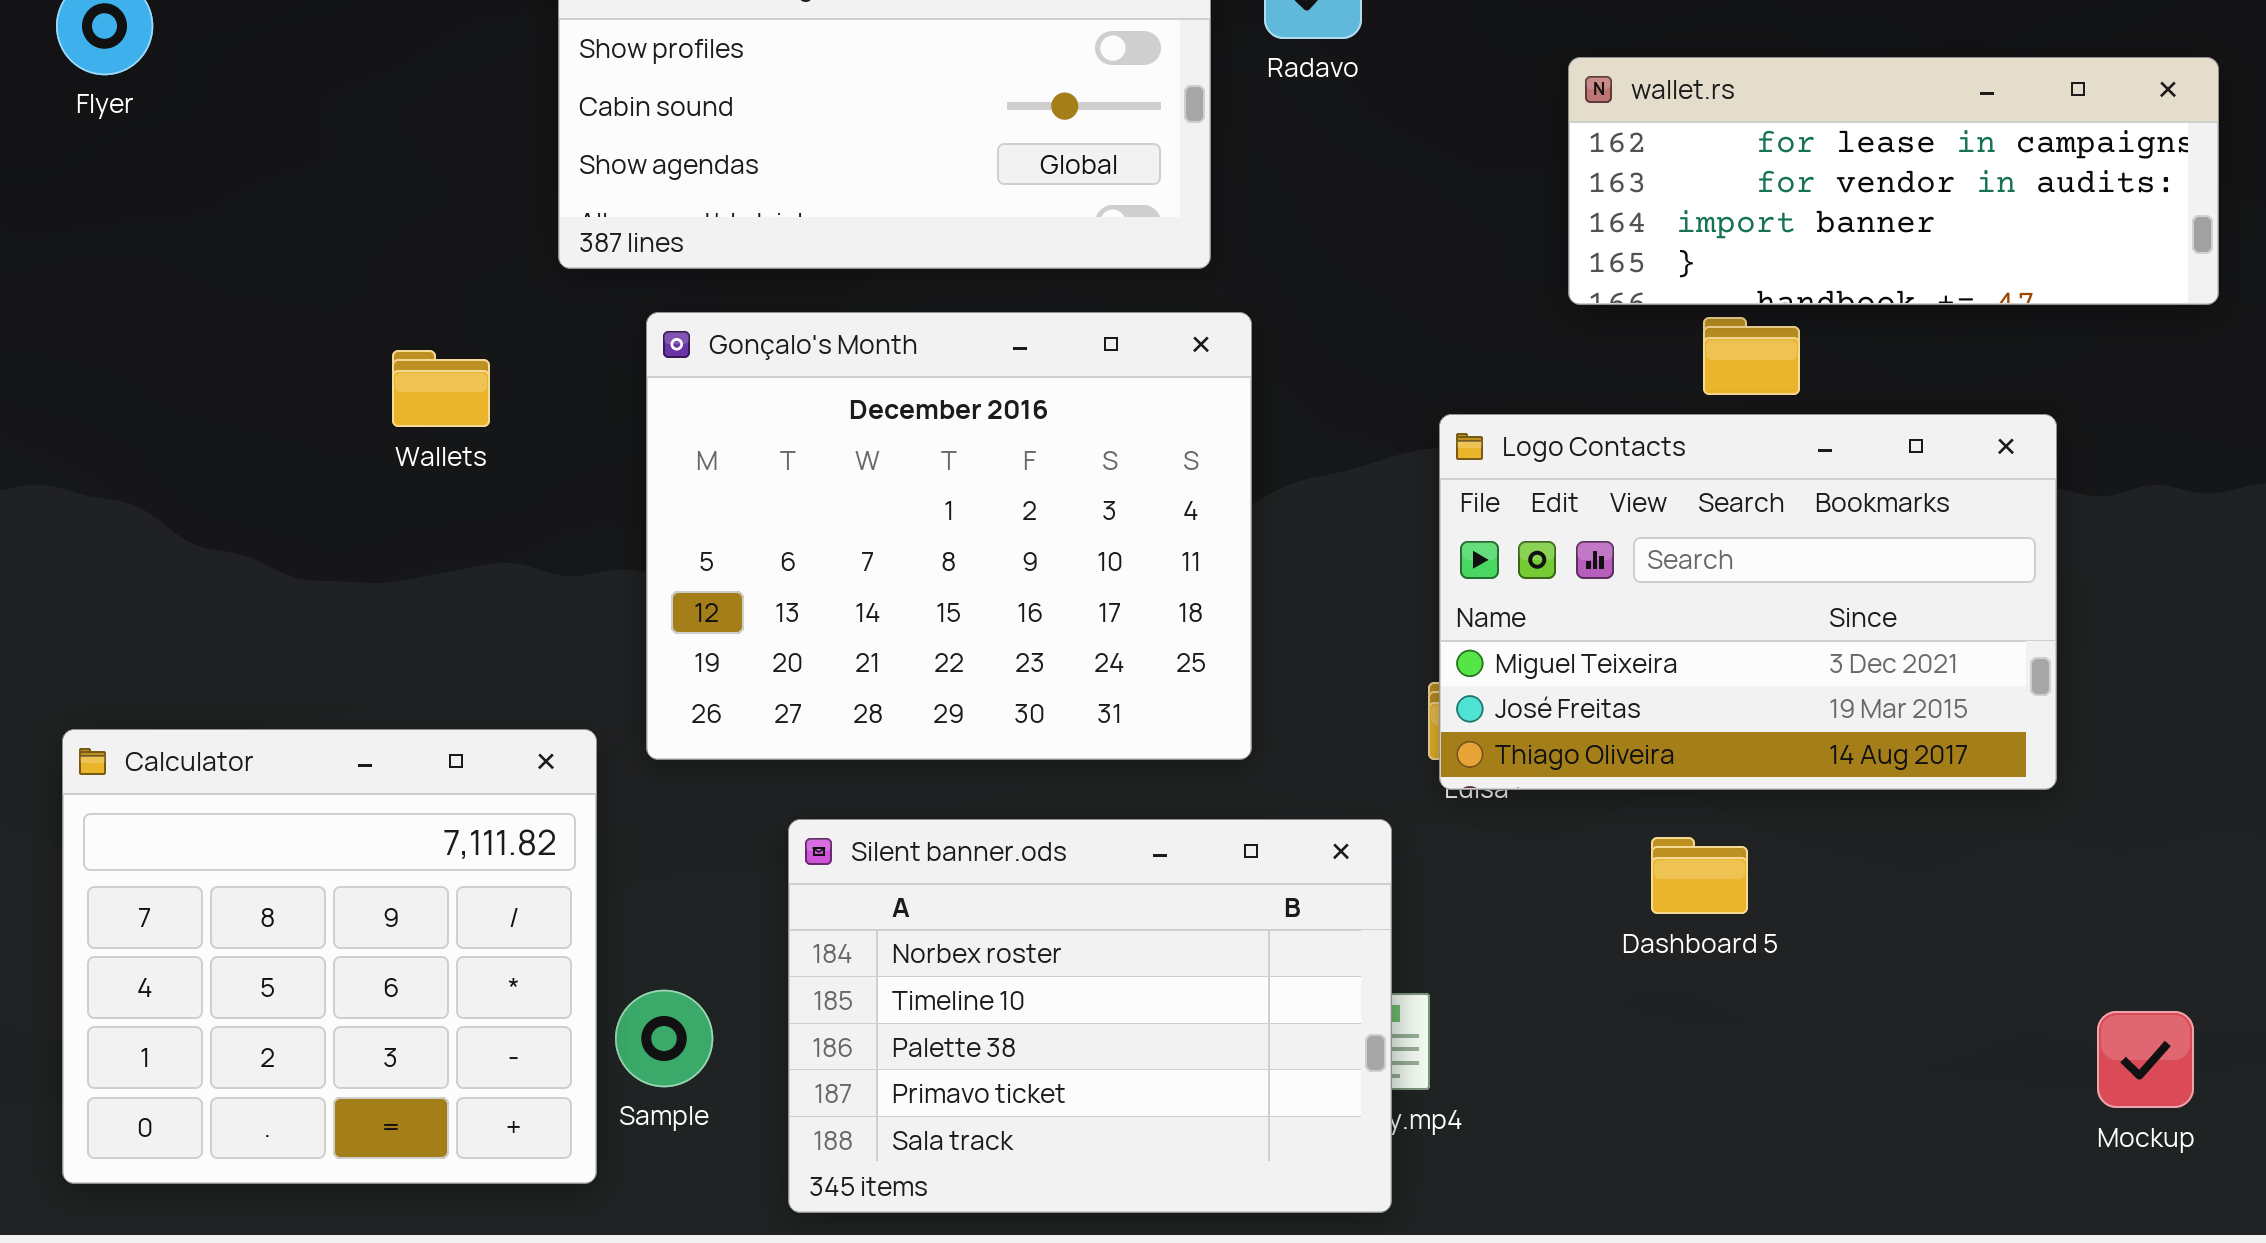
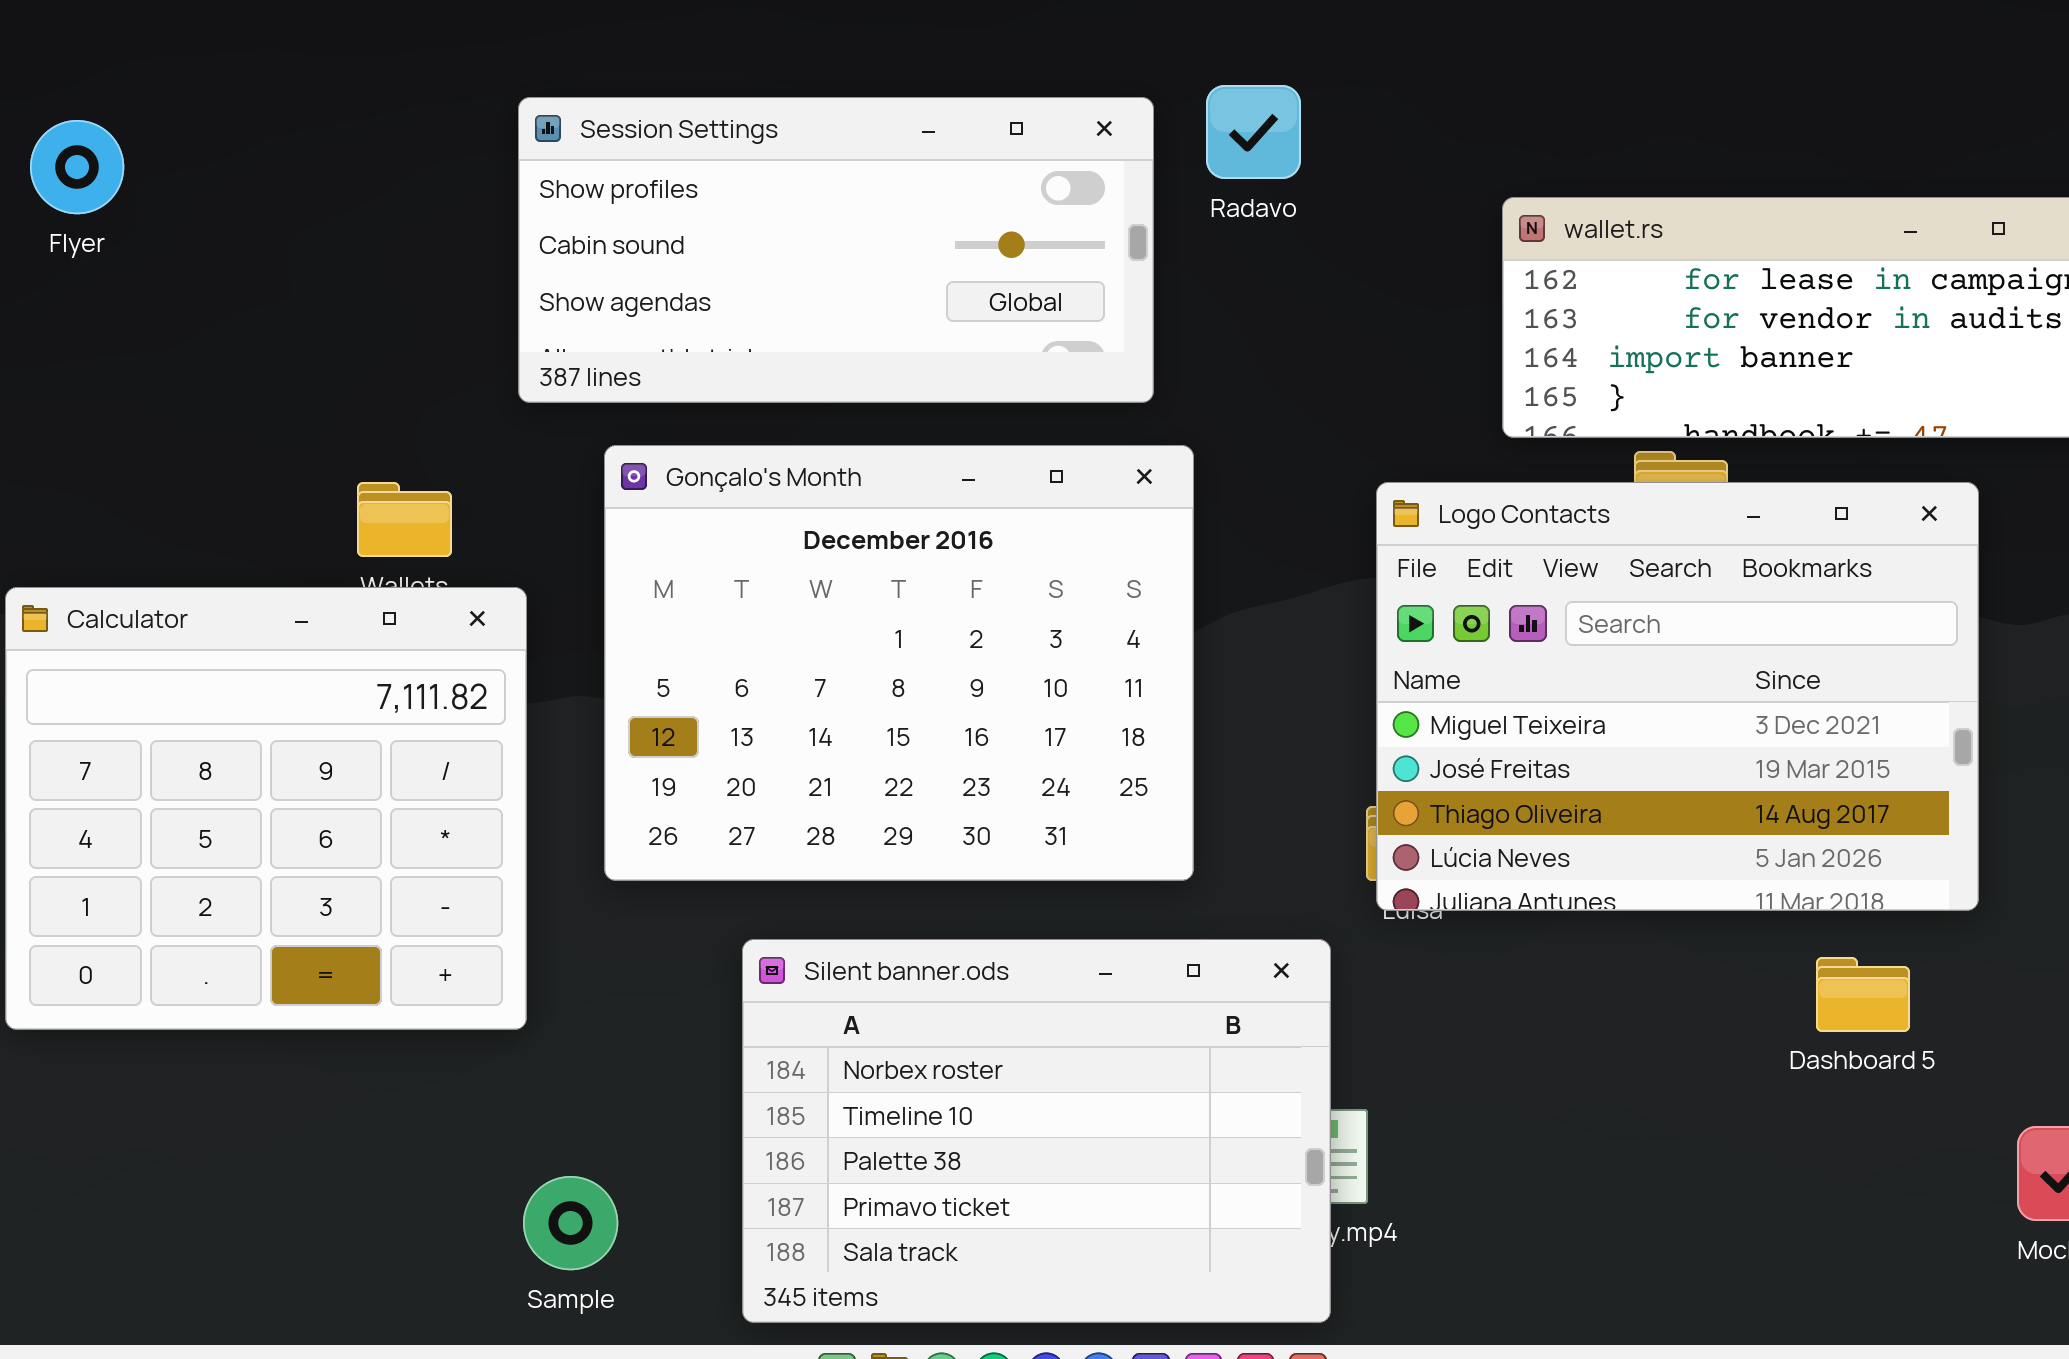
Logo Contacts: [1439,414,2057,790] -> [1376,482,1979,911], resized
Calculator: [62,729,597,1184] -> [5,587,527,1030], moved
Dashboard 5: [1651,837,1748,914] -> [1816,957,1910,1032], moved
Sample: [615,990,713,1087] -> [523,1176,618,1270], moved

